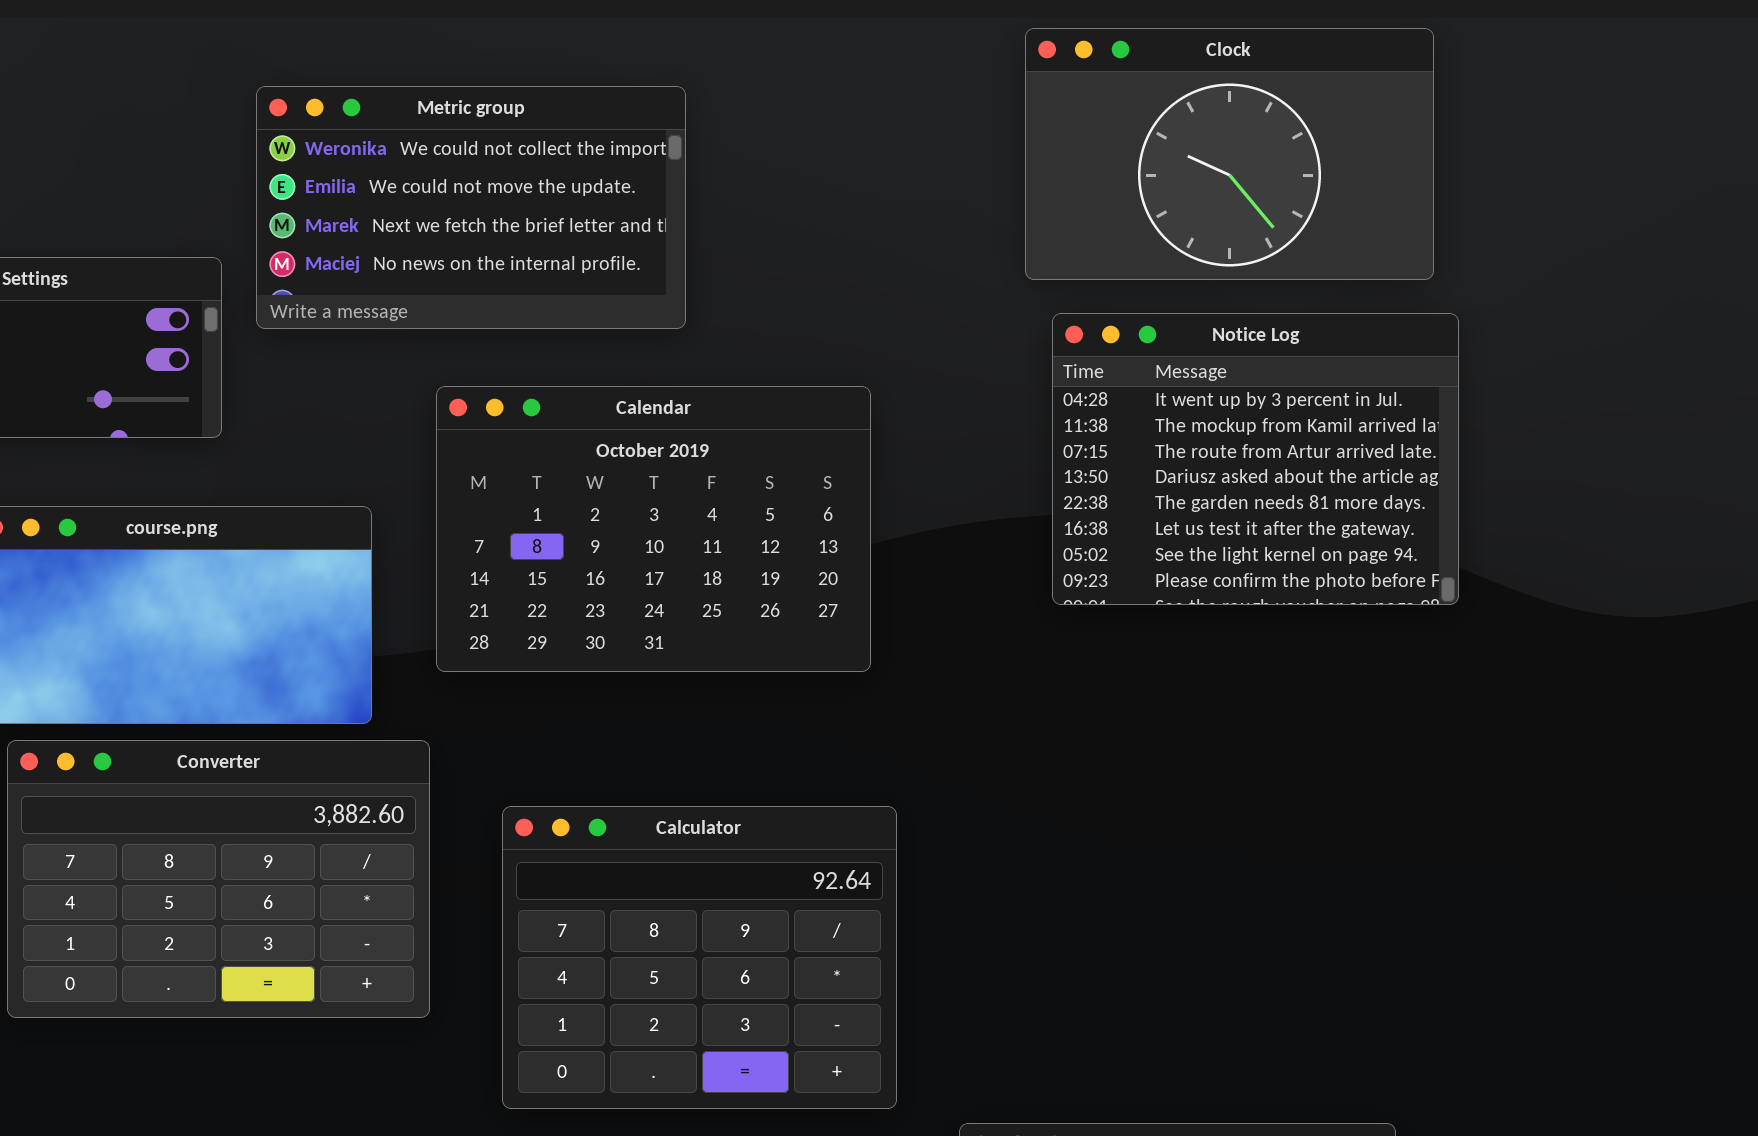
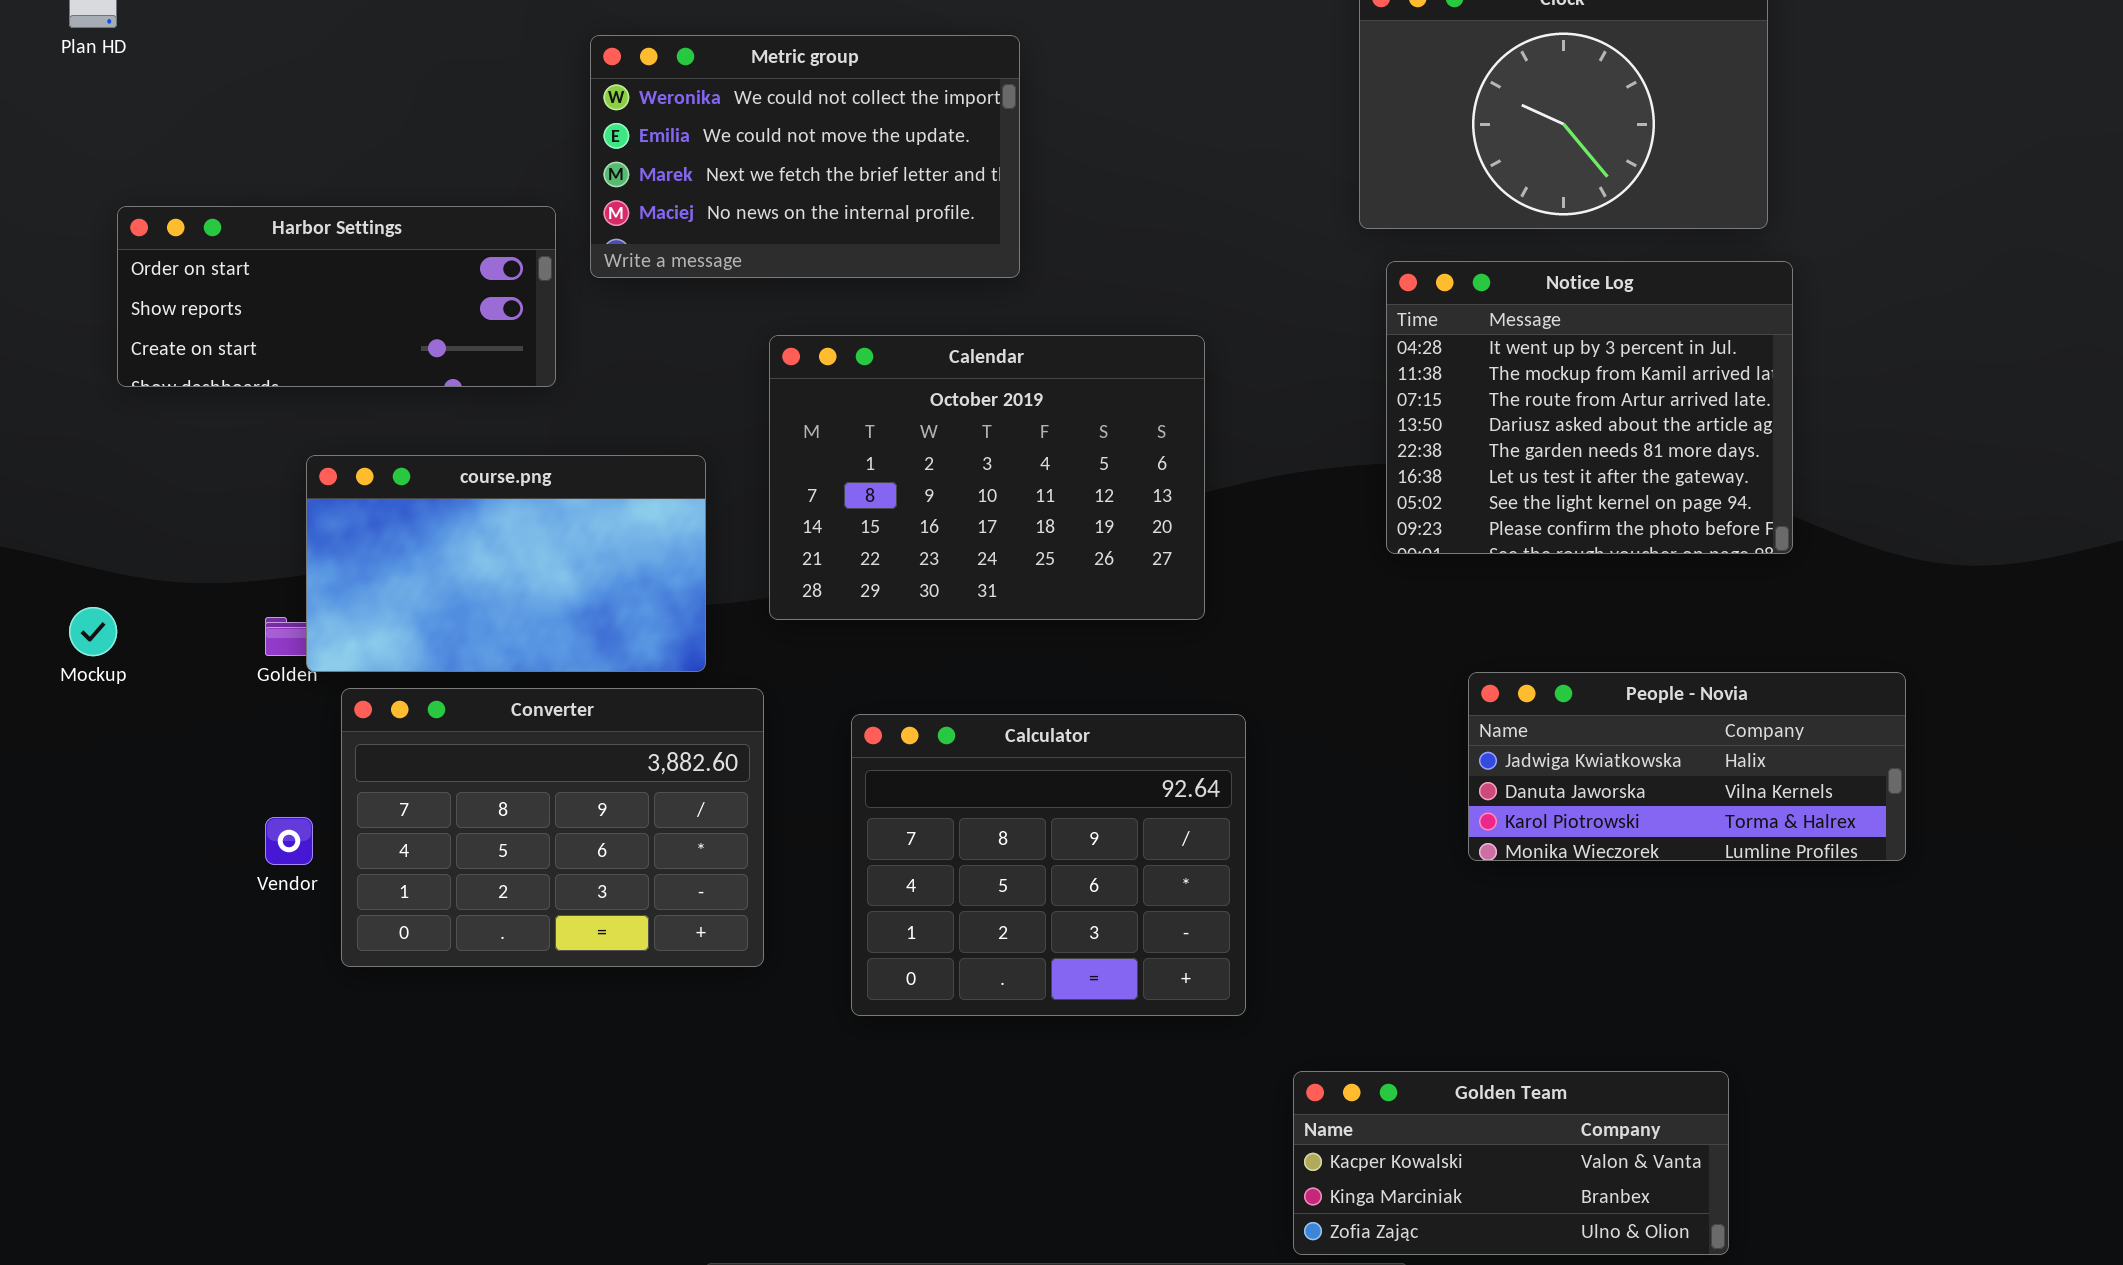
People - Novia: none -> [1468,672,1906,861], opened
Calculator: [502,806,897,1109] -> [851,714,1246,1016], moved

